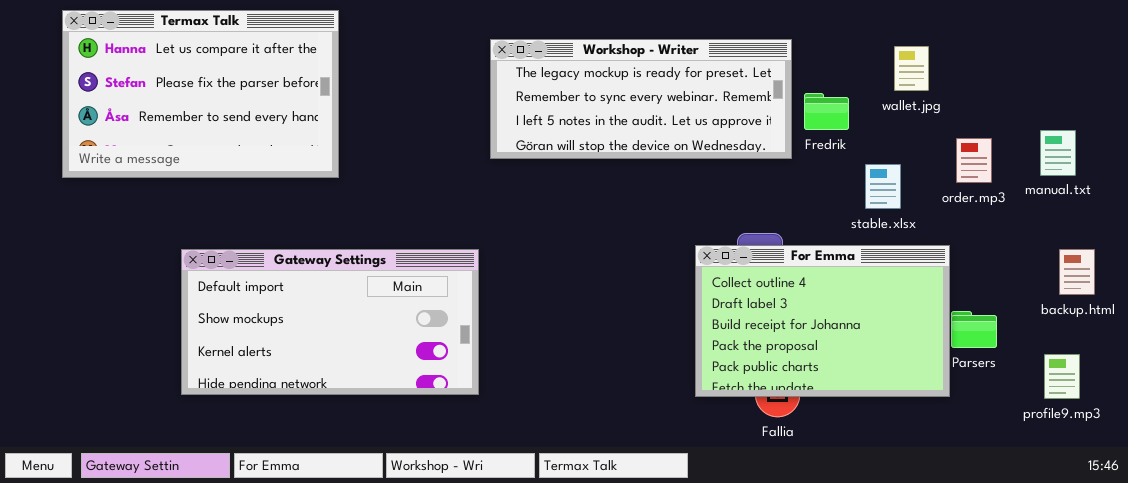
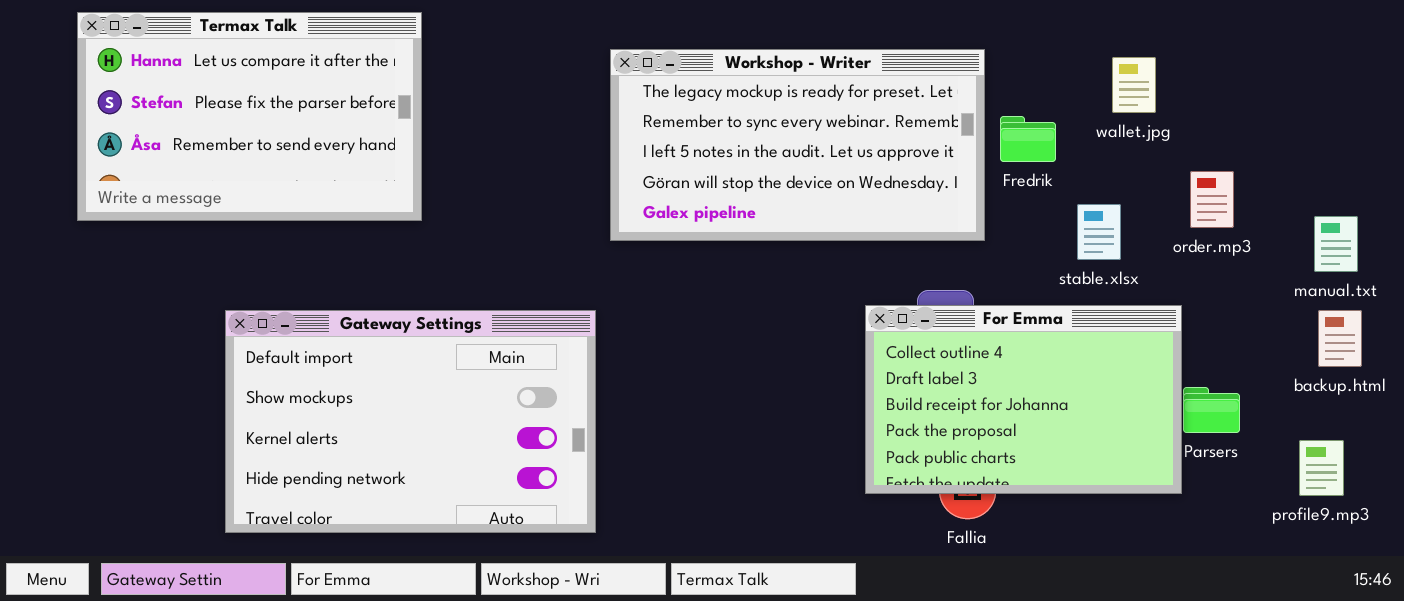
Workshop - Writer: [490,39,792,159] -> [610,49,985,241], resized
manual.txt: [1040,130,1076,176] -> [1314,216,1358,272], moved
Gateway Settings: [181,249,479,395] -> [225,310,596,533], resized

